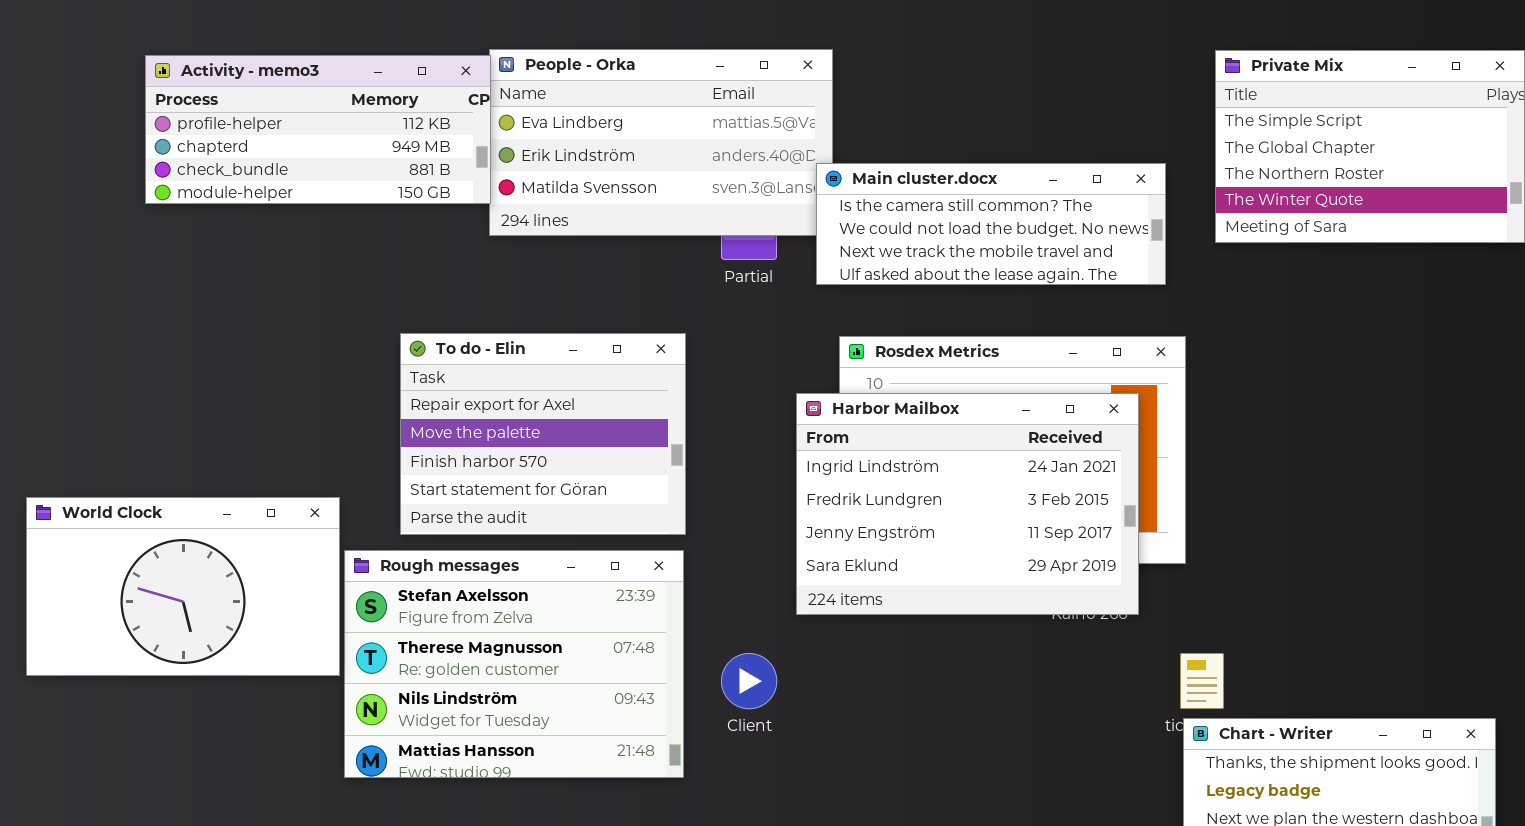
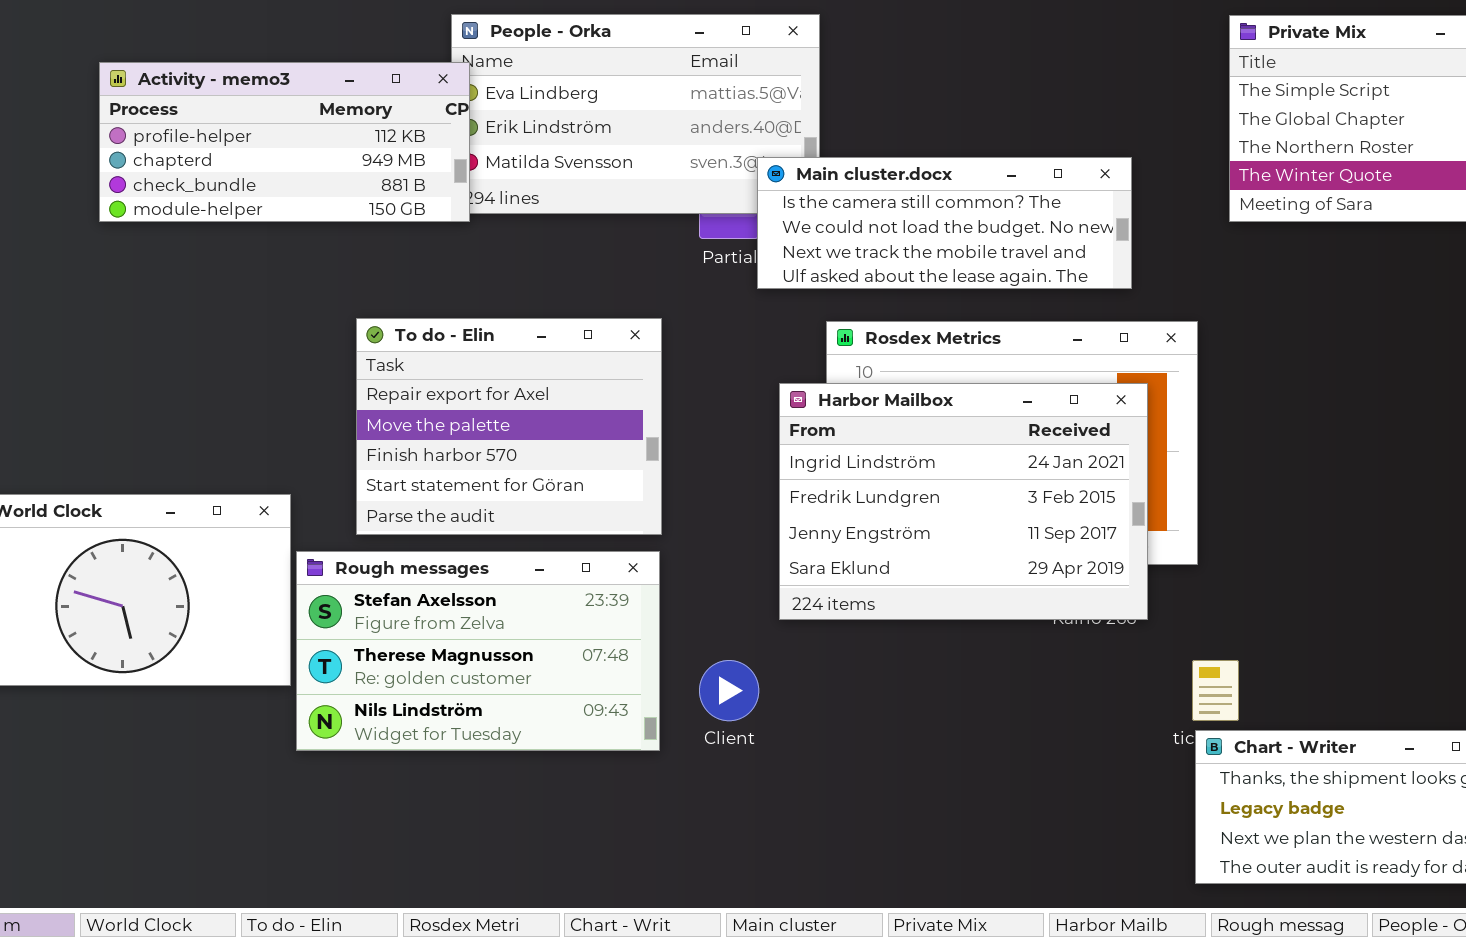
Activity - memo3: [145,55,491,204] -> [99,62,470,222], moved
Main cluster.docx: [816,163,1166,285] -> [757,157,1132,289], moved
Rough messages: [344,550,684,778] -> [296,551,660,751], resized

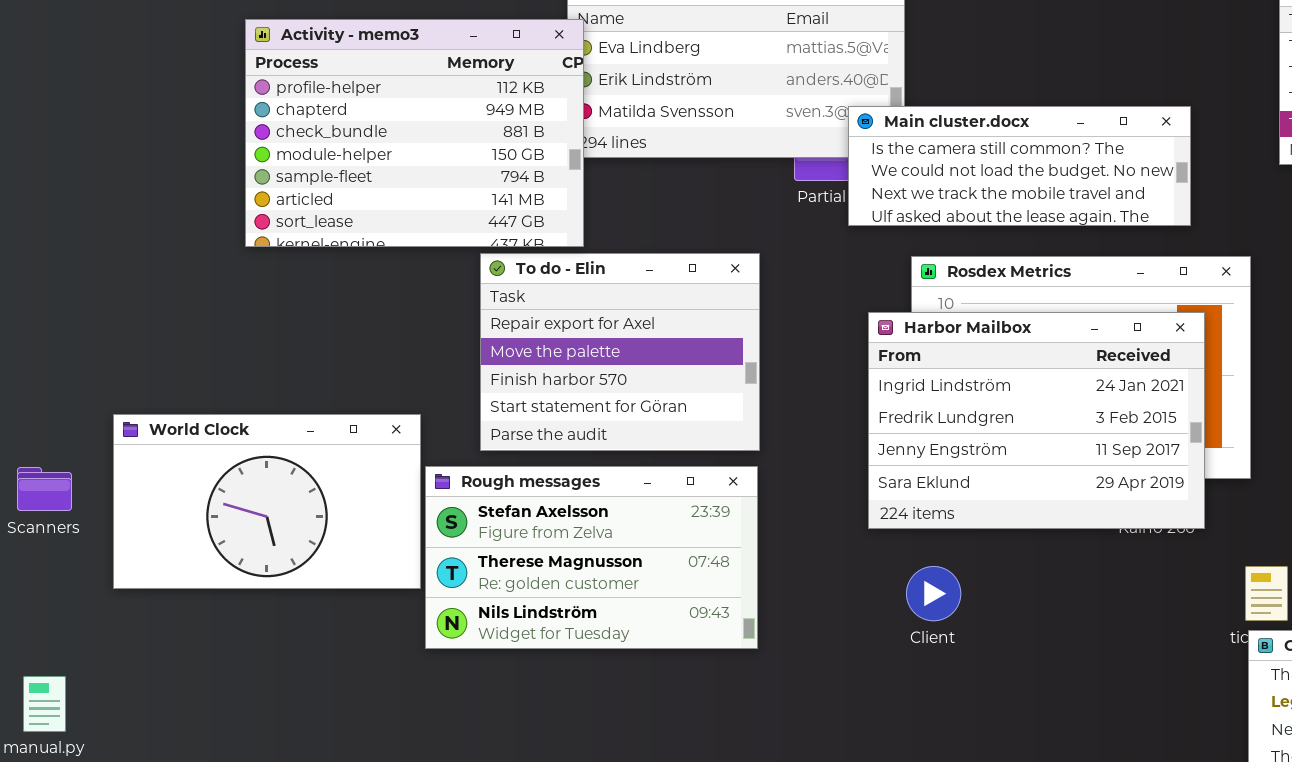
Activity - memo3: [99,62,470,222] -> [245,19,584,247], resized
Client: [699,660,759,721] -> [906,566,961,621], moved

